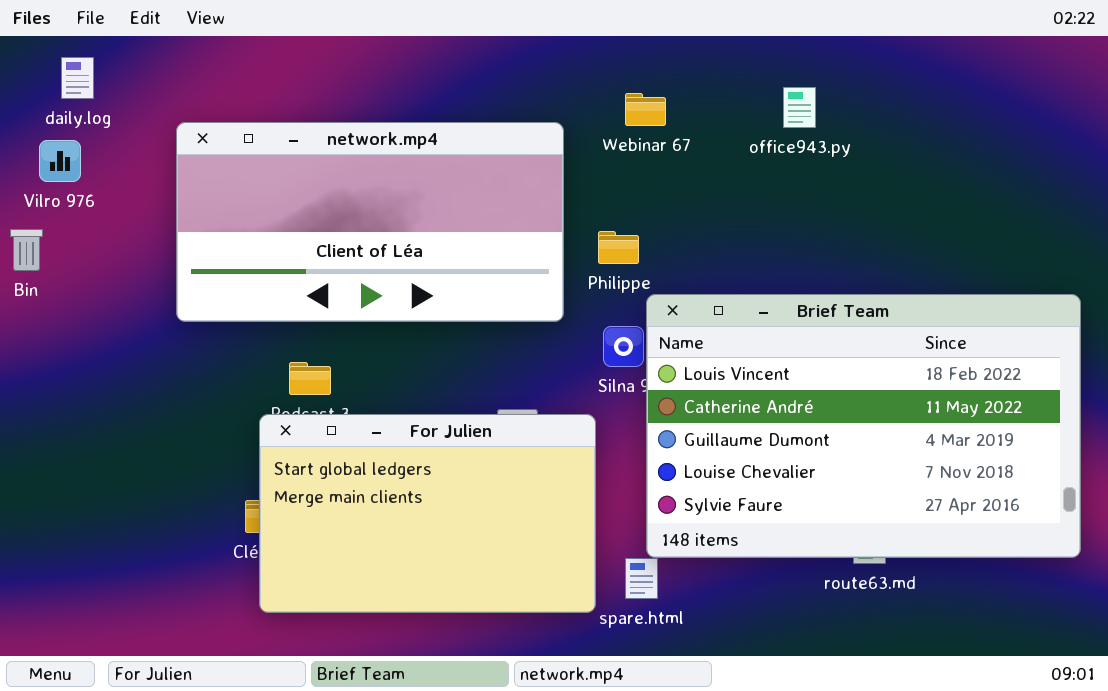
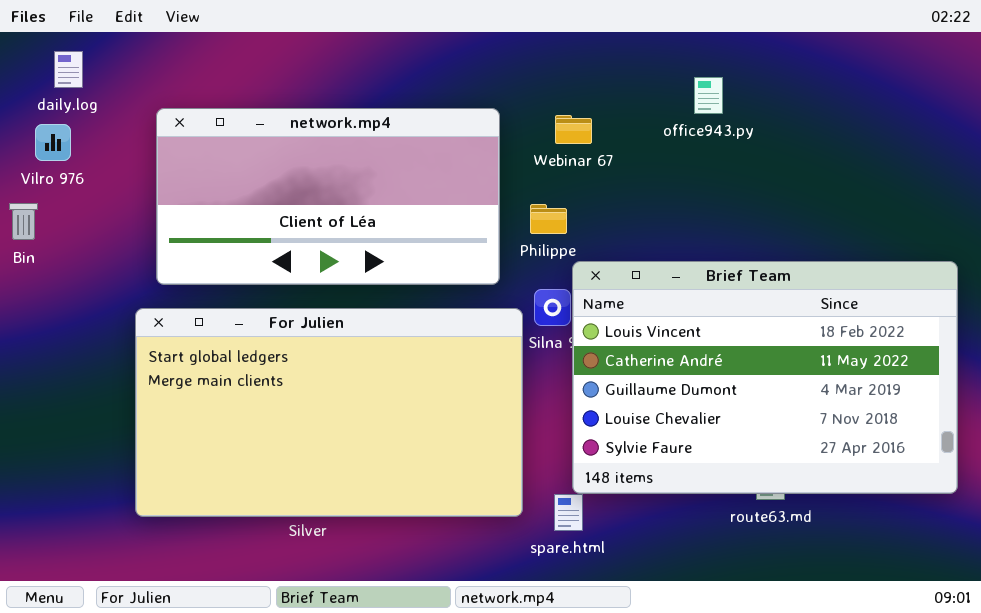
Webinar 67: [625,93,666,126] -> [555,115,592,144], moved
For Julien: [259,414,596,613] -> [135,308,523,517], moved, resized

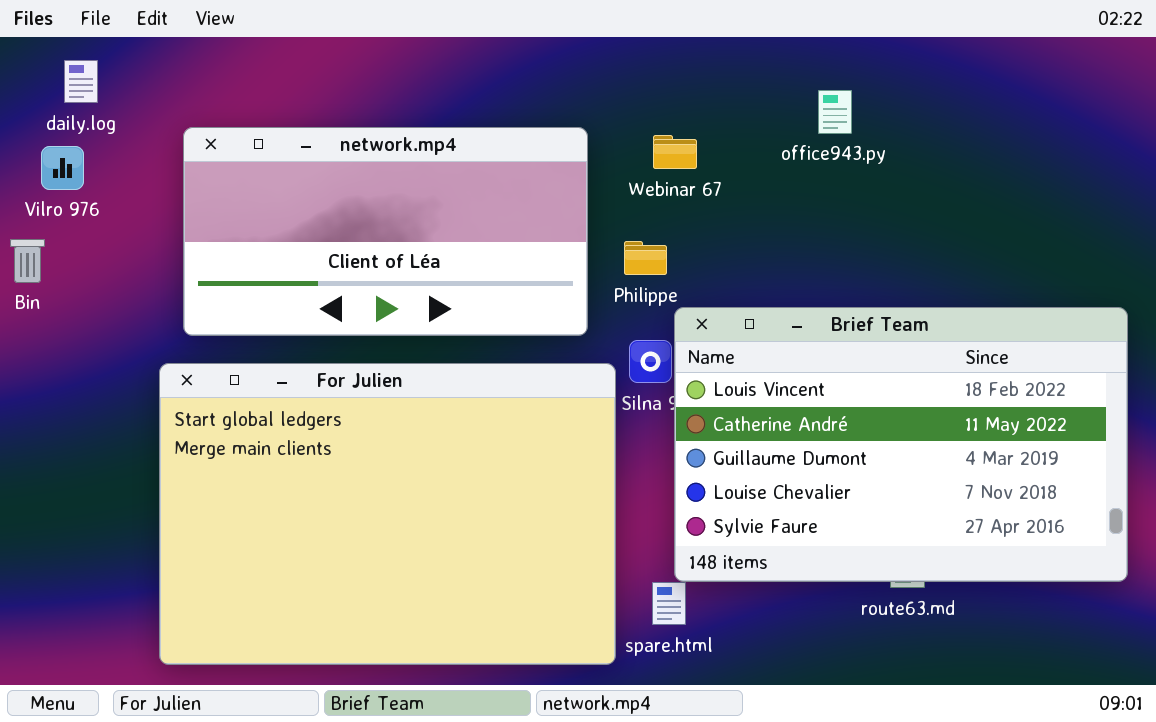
For Julien: [135,308,523,517] -> [159,363,616,665], resized

